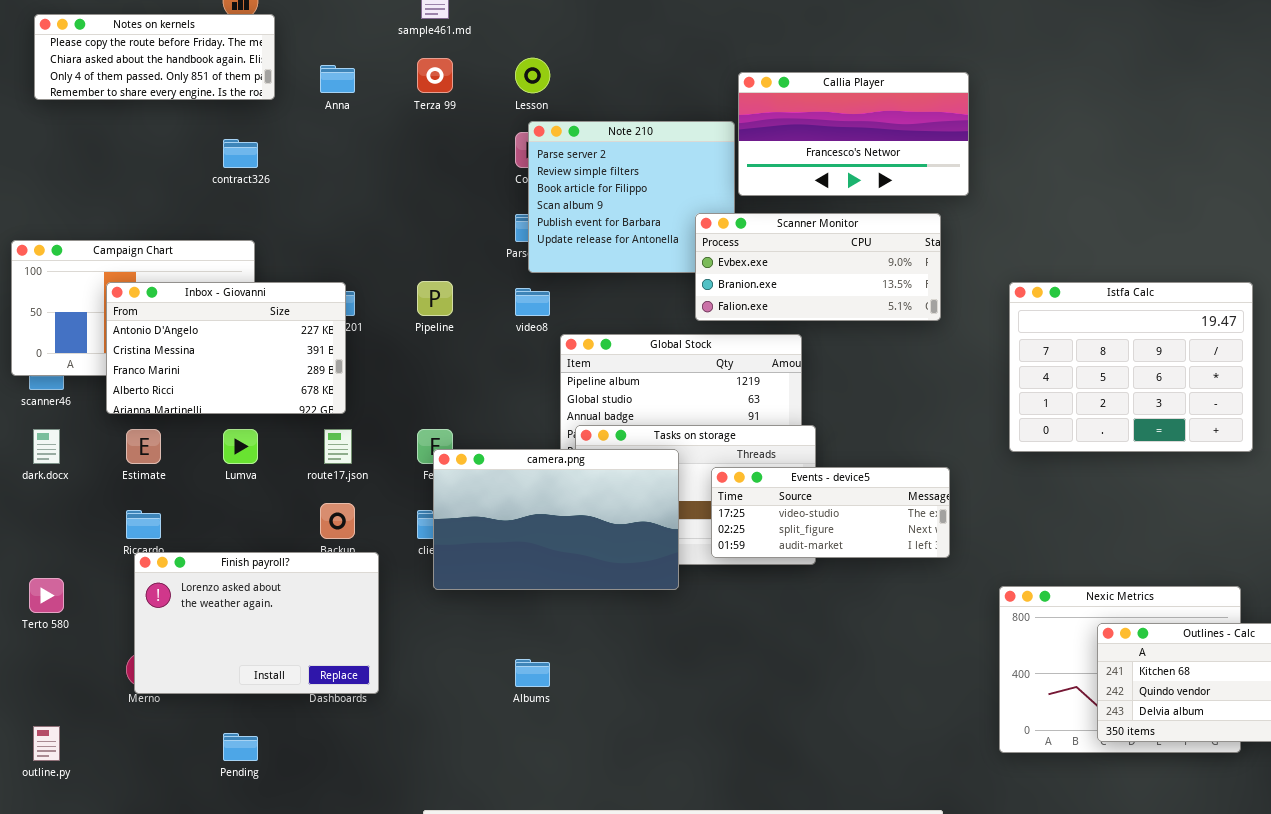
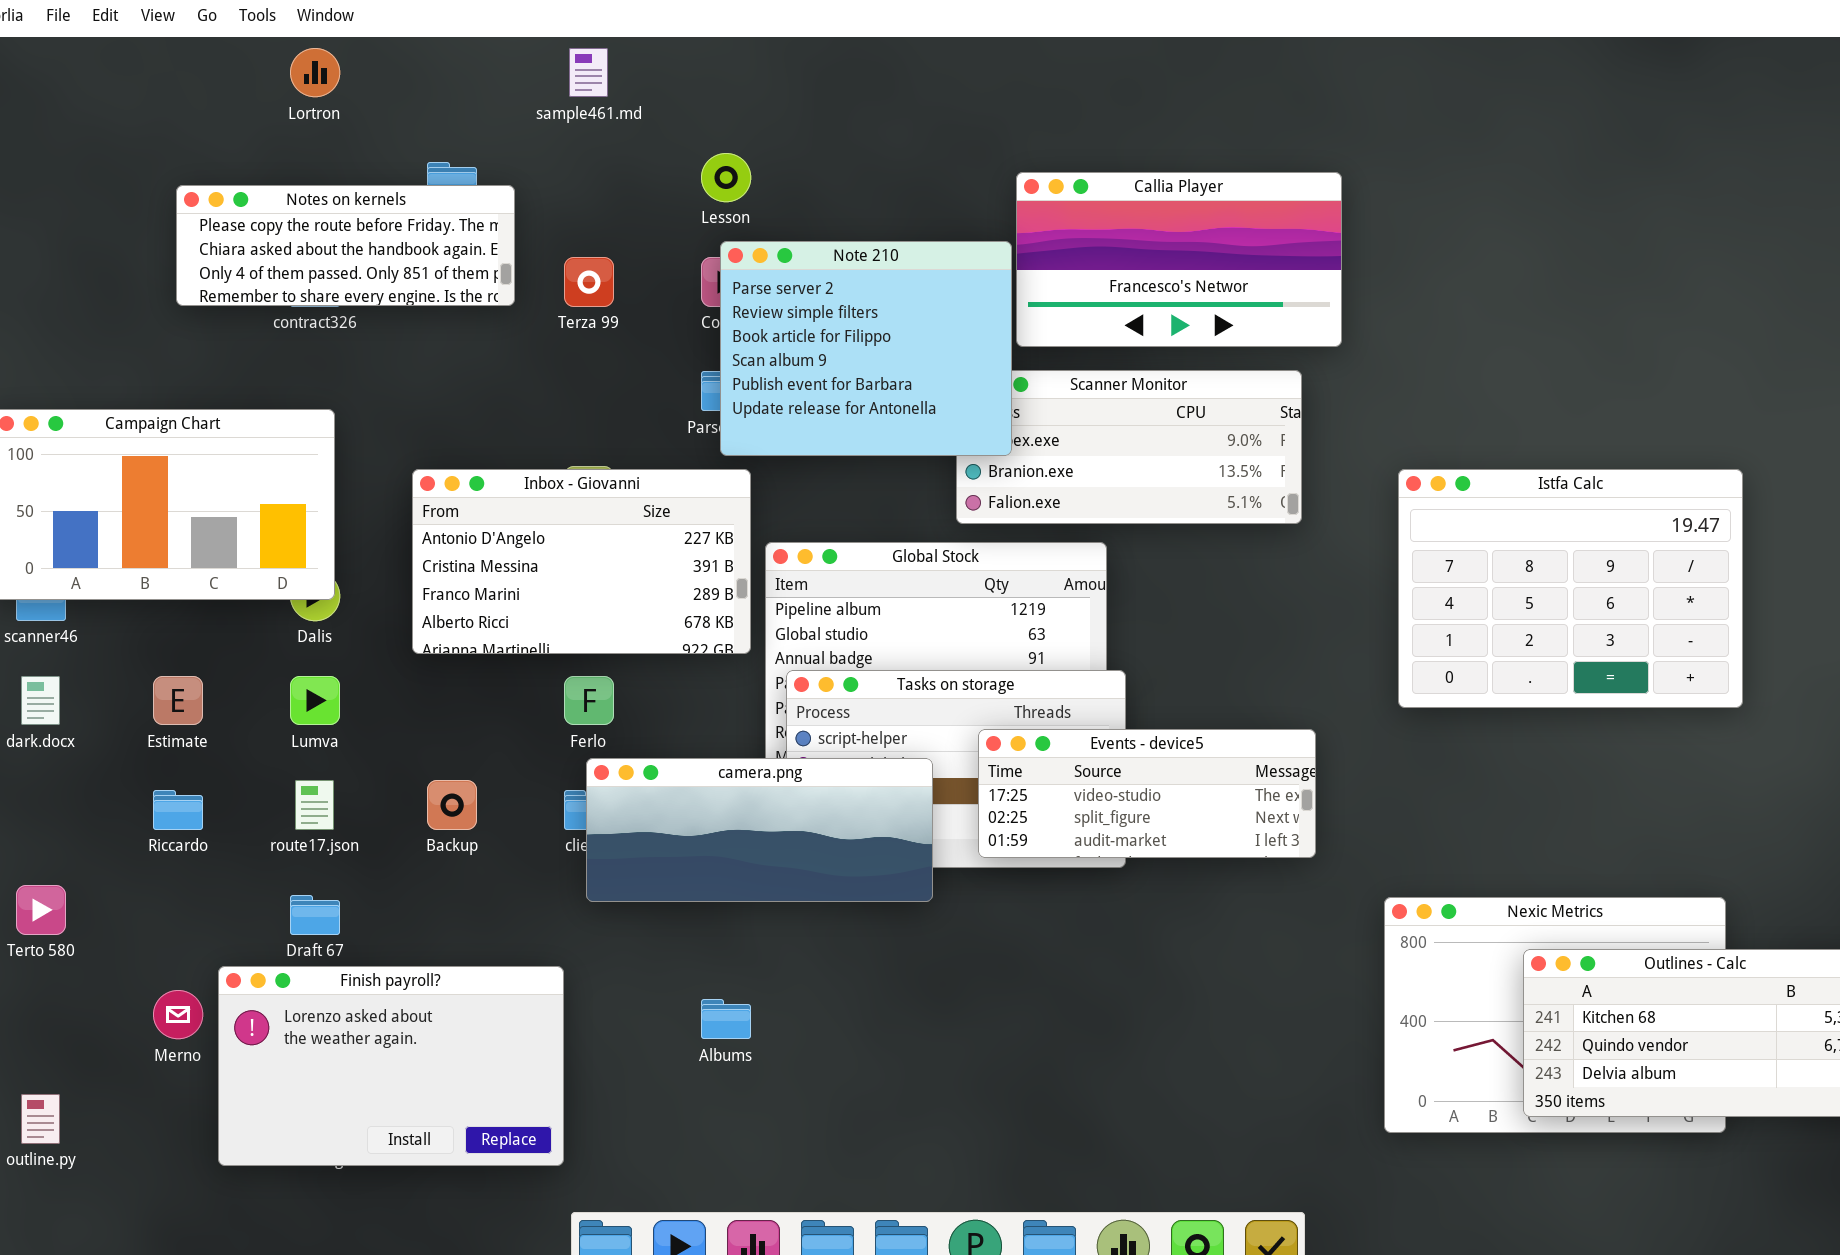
Notes on kernels: [34,14,275,100] -> [176,185,515,306], moved
Terza 99: [417,58,453,93] -> [564,257,614,307], moved
Note 210: [528,121,735,273] -> [720,241,1012,456], raised
Inbox - Giovanni: [106,282,346,414] -> [412,469,751,654], moved
route17.json: [324,429,352,464] -> [295,780,334,830], moved
camera.png: [433,449,679,590] -> [586,758,933,902], resized
Finish payroll?: [134,552,379,694] -> [218,966,564,1166], moved

